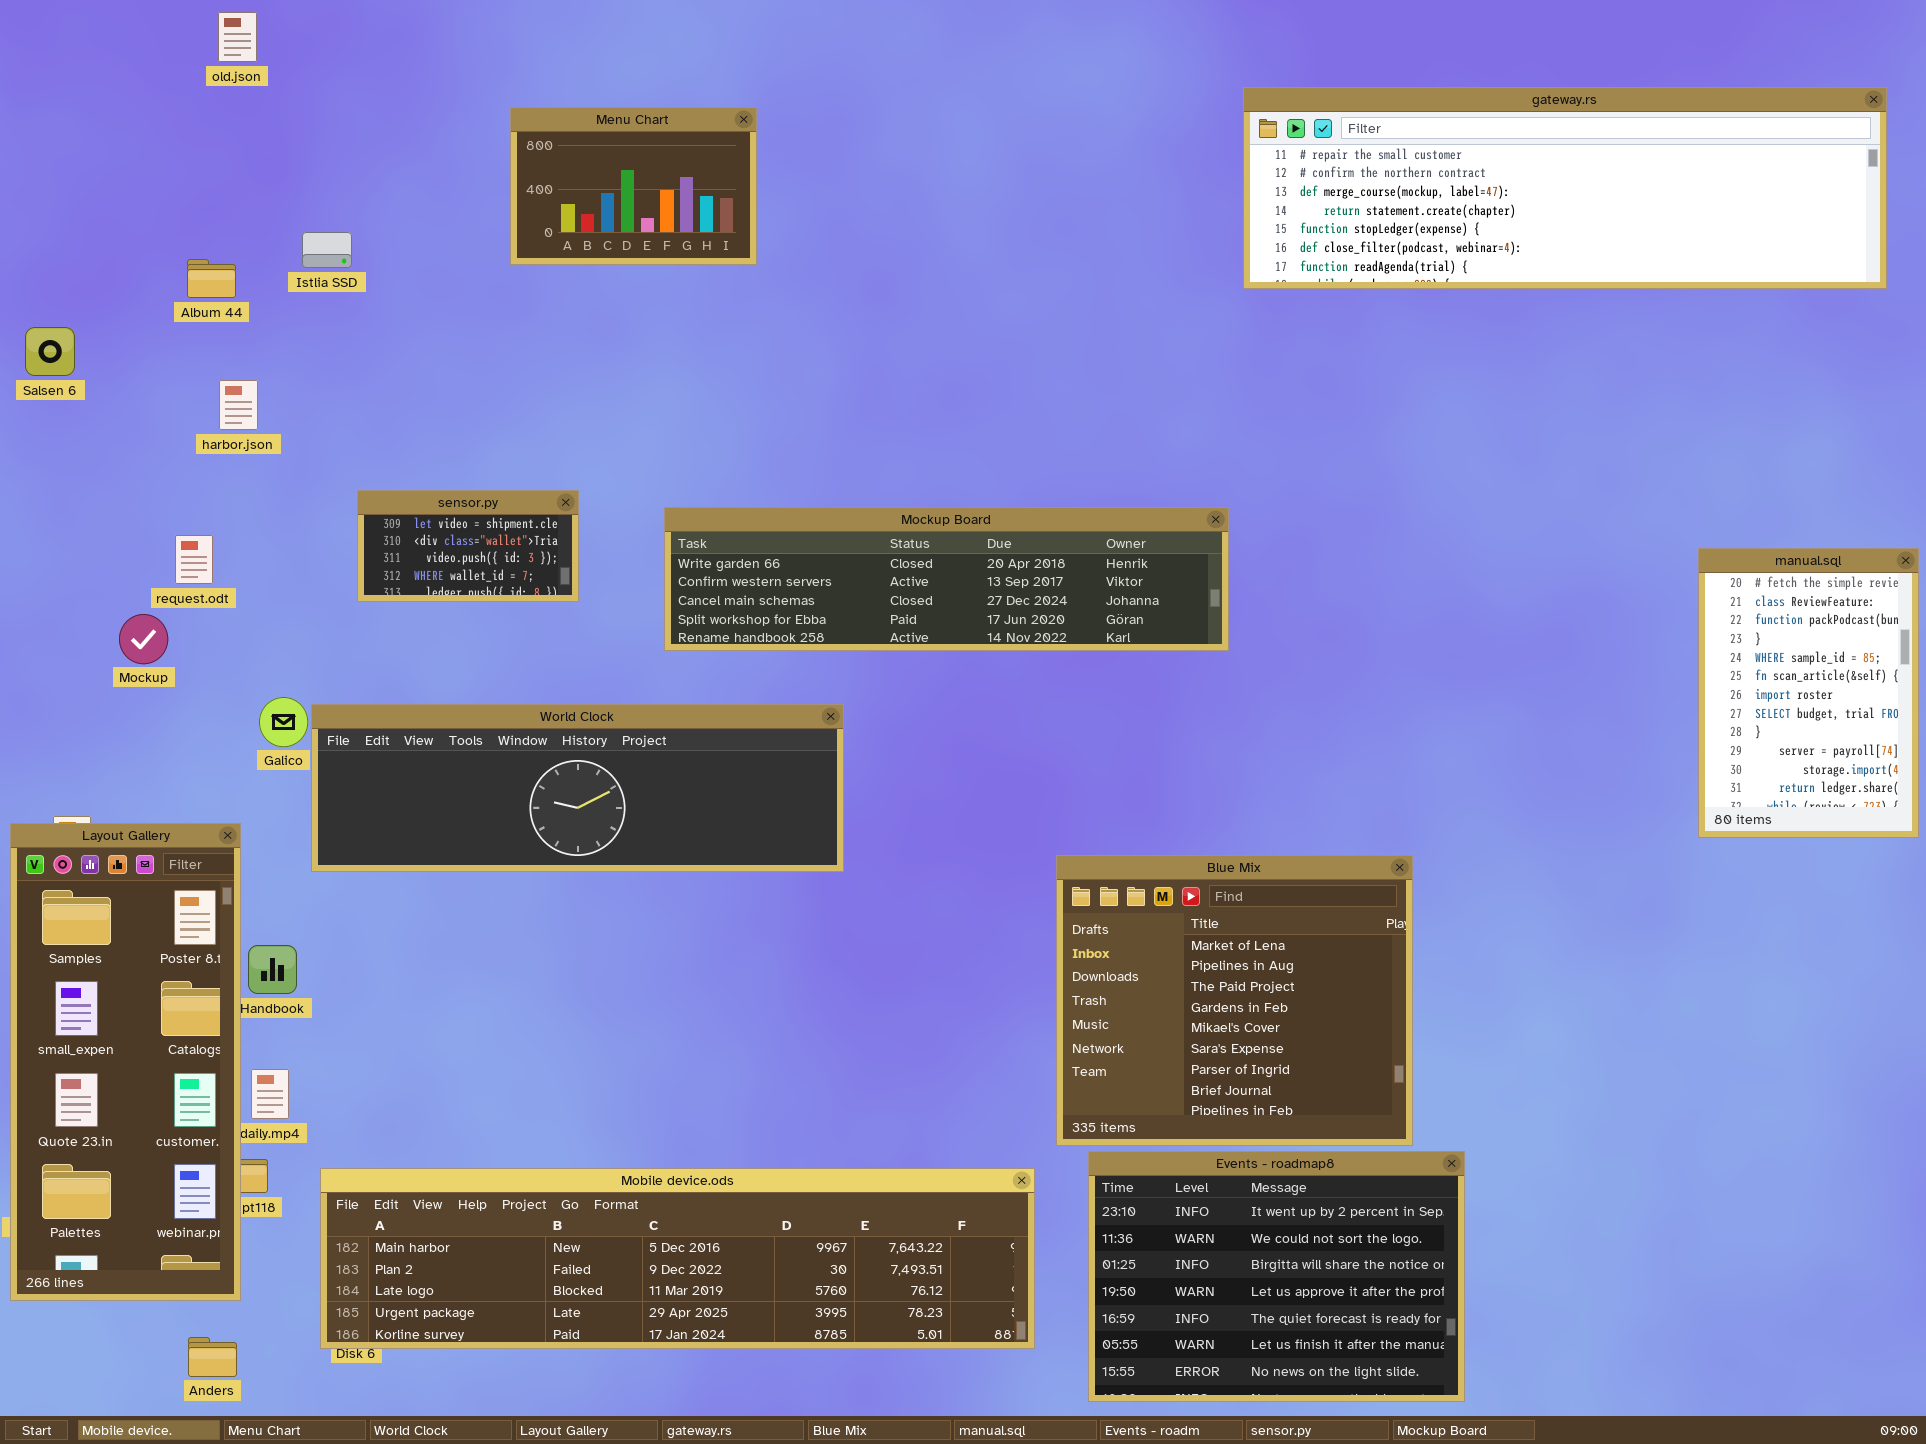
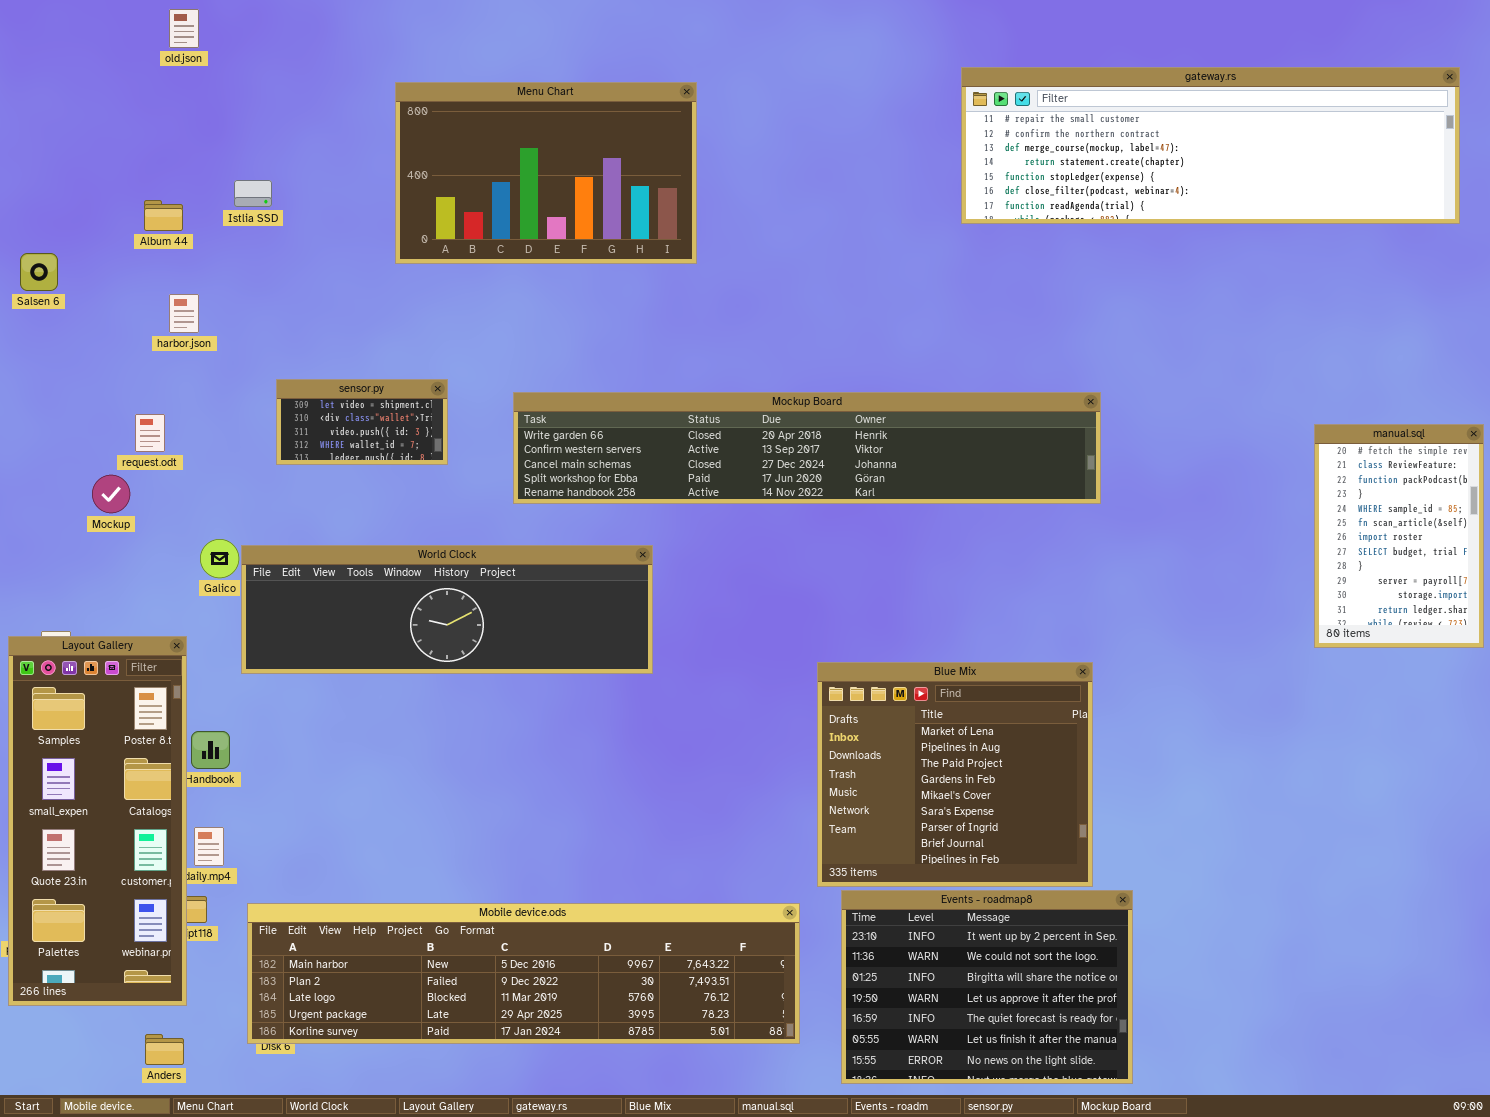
Menu Chart: [510,107,757,265] -> [395,82,697,264], resized
Mockup Board: [664,507,1229,651] -> [513,392,1101,504], resized

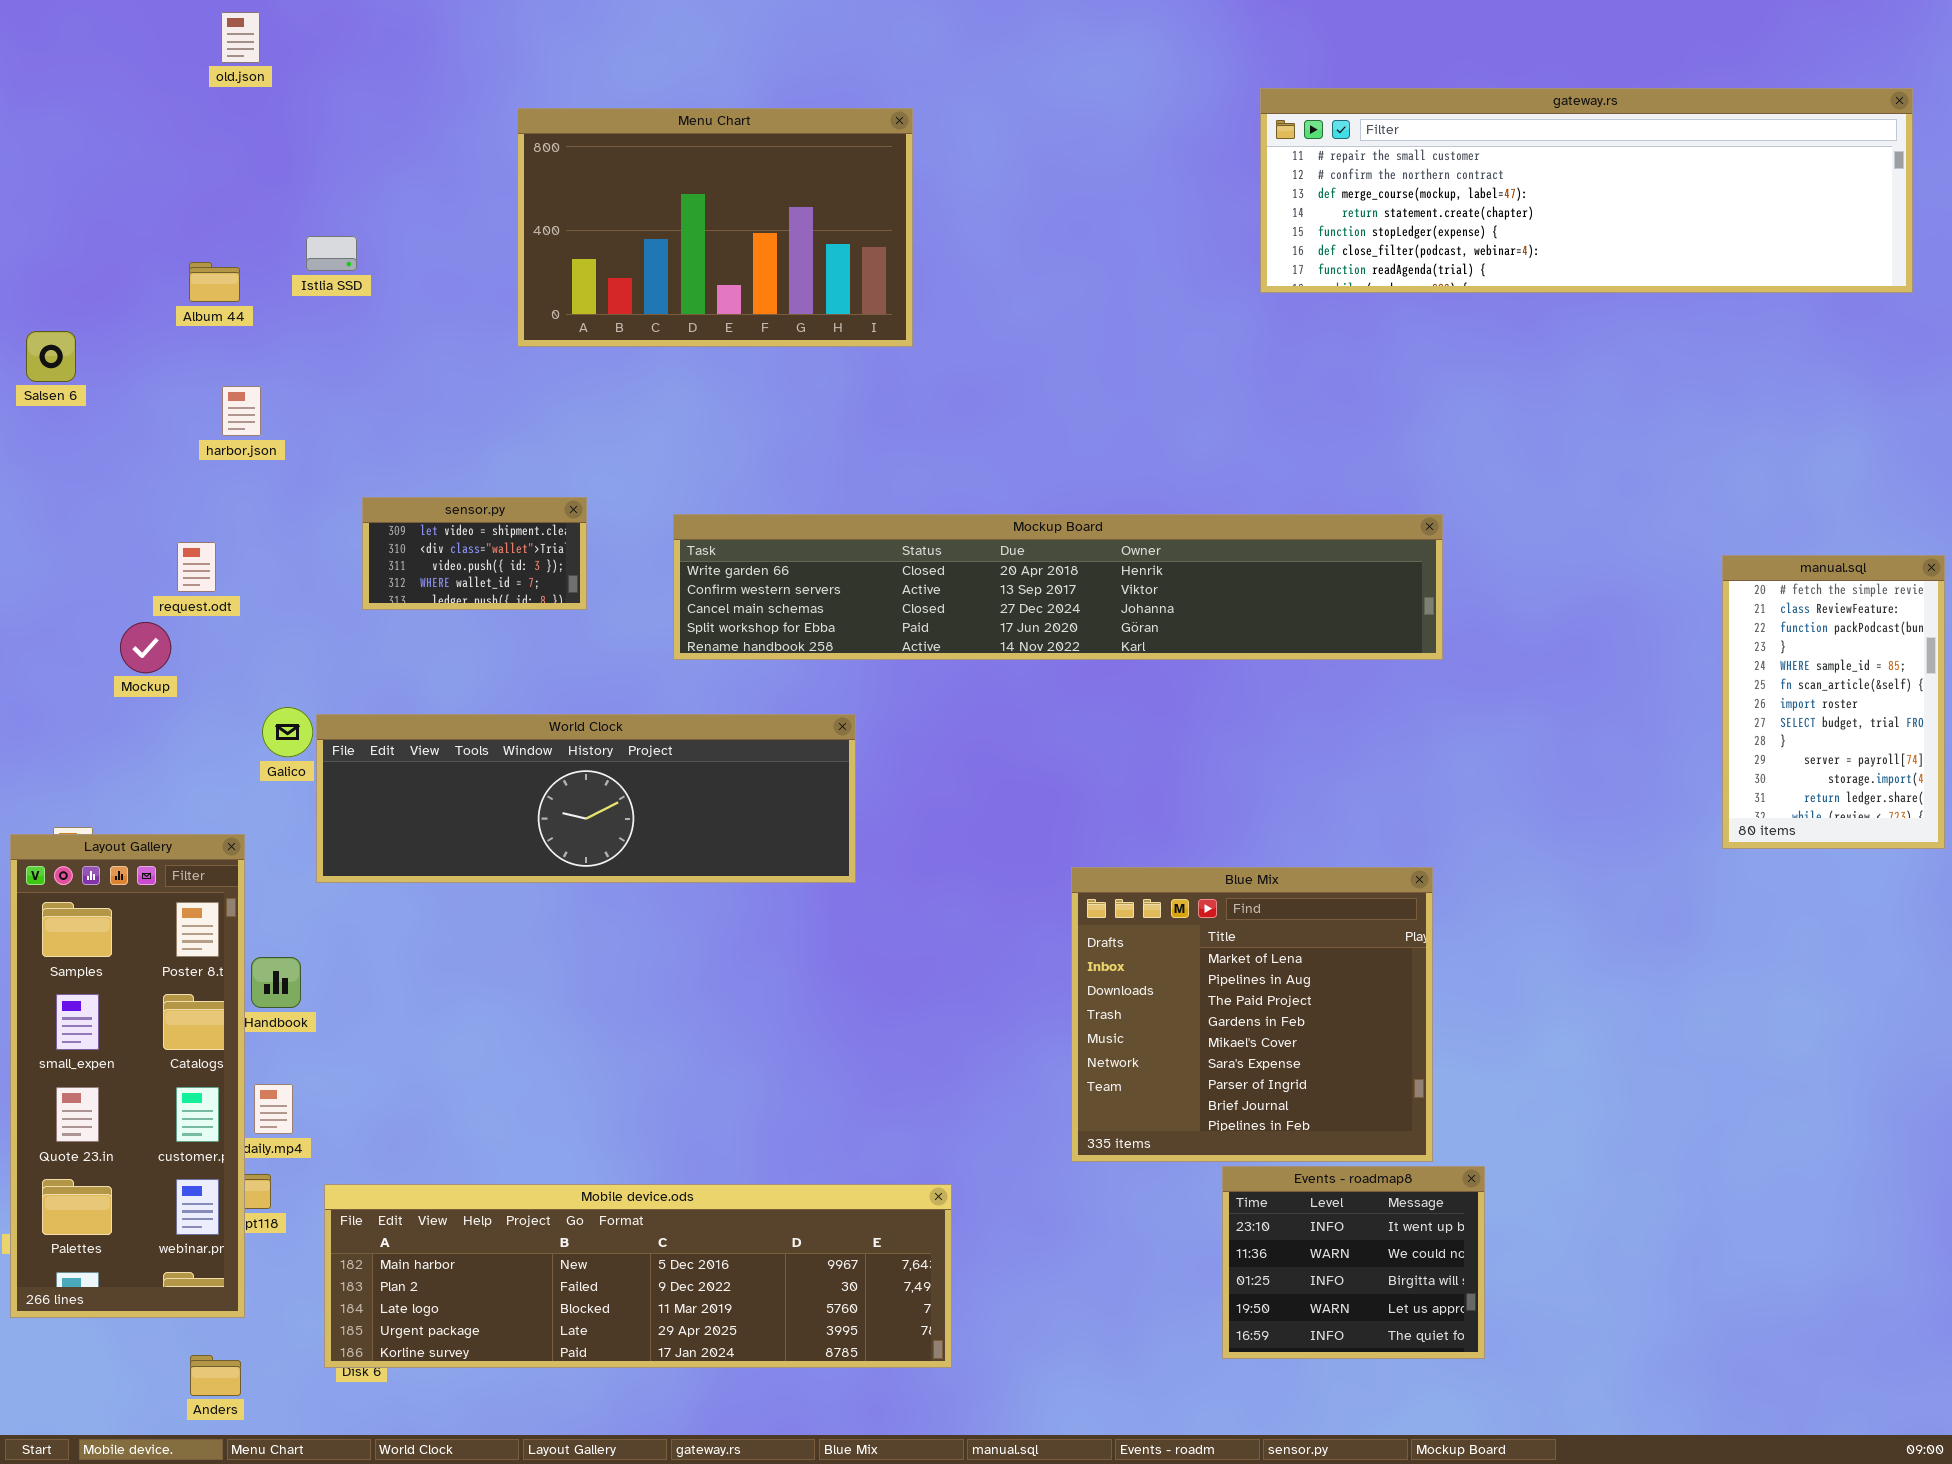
Events - roadmap8: [841,890,1133,1084] -> [1222,1166,1485,1359], resized
Mobile device.ods: [247,903,800,1044] -> [324,1184,952,1368], resized

